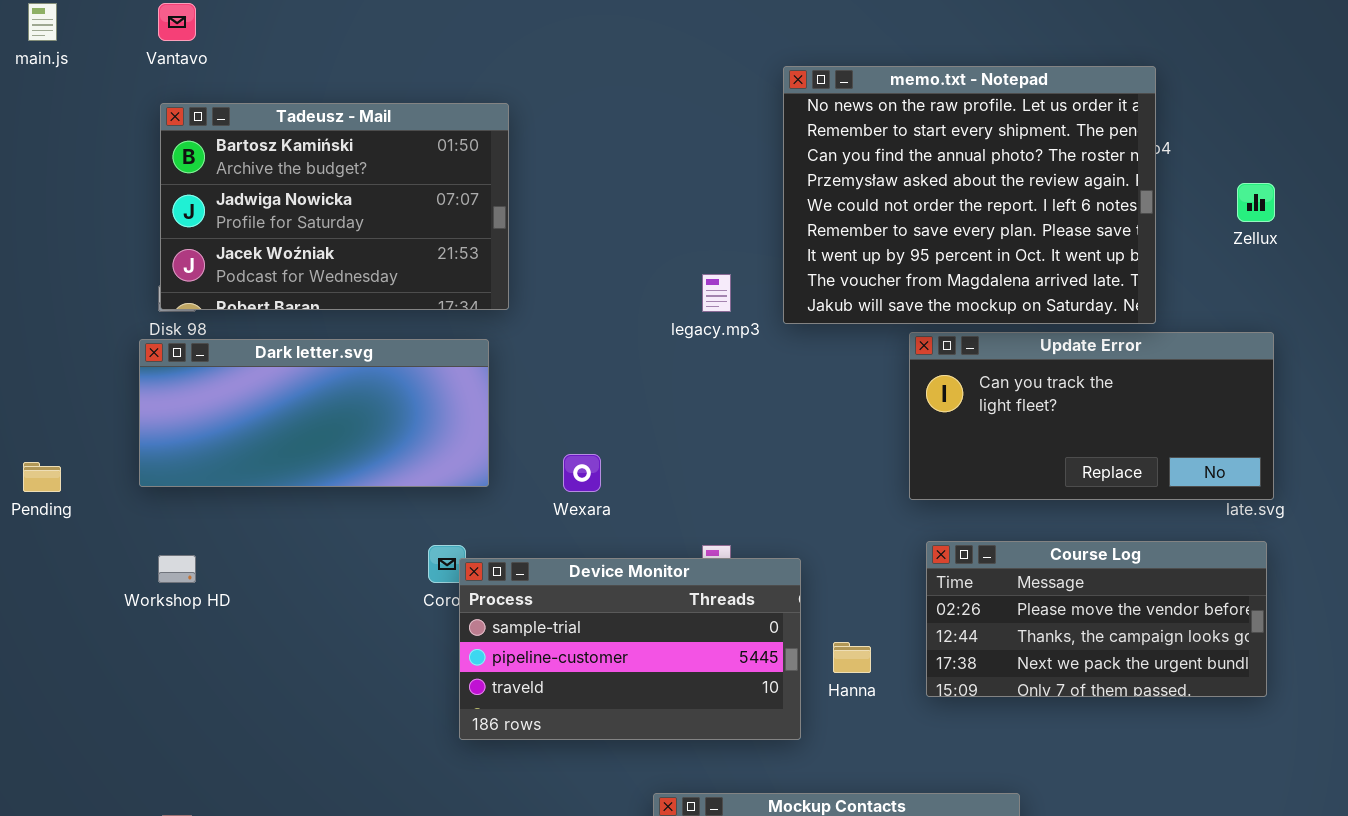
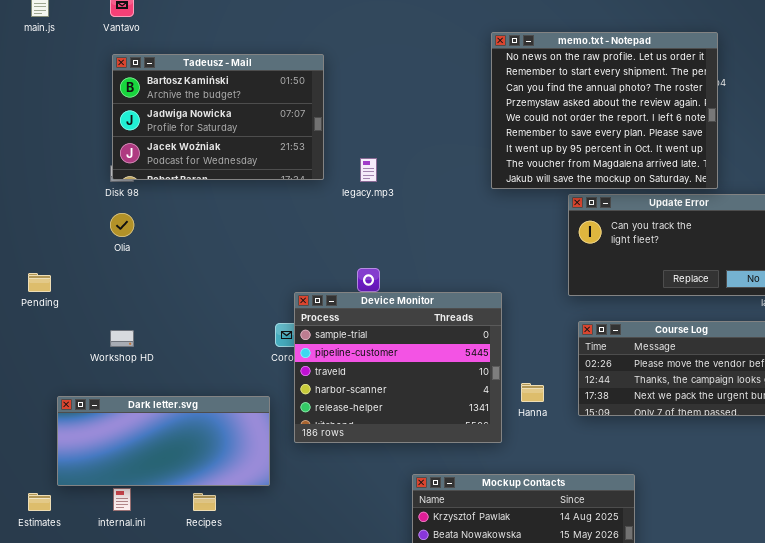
legacy.mp3: [702,274,731,312] -> [360,158,377,182], moved
Dark letter.svg: [139,339,489,487] -> [57,396,270,486], moved
Device Monitor: [459,558,801,740] -> [294,292,502,443], resized

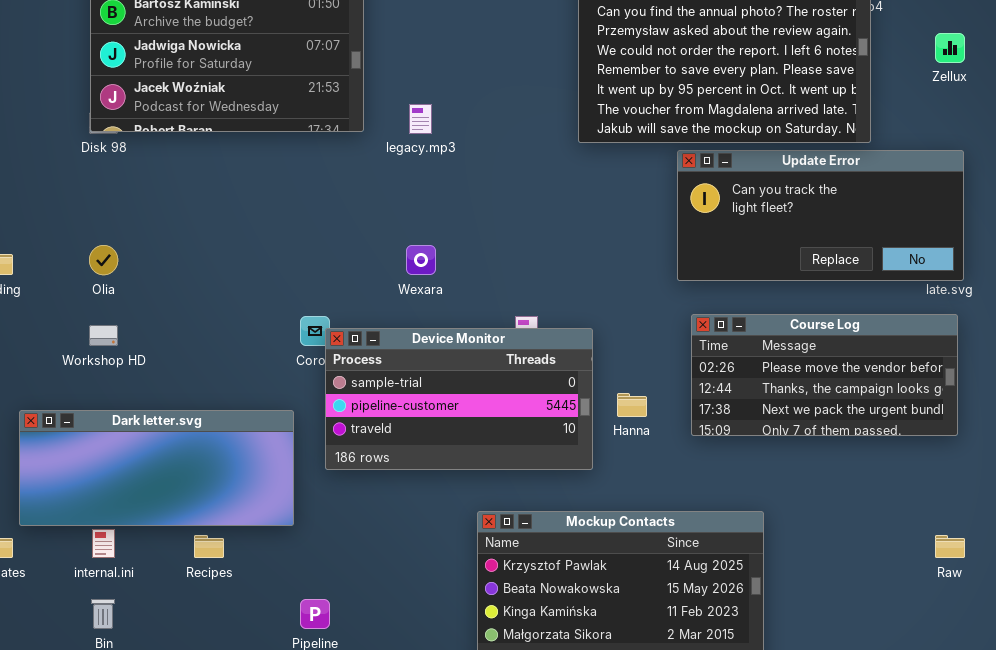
Olia: [110,213,134,237] -> [89,245,118,275], moved
Device Monitor: [294,292,502,443] -> [325,328,593,470], resized

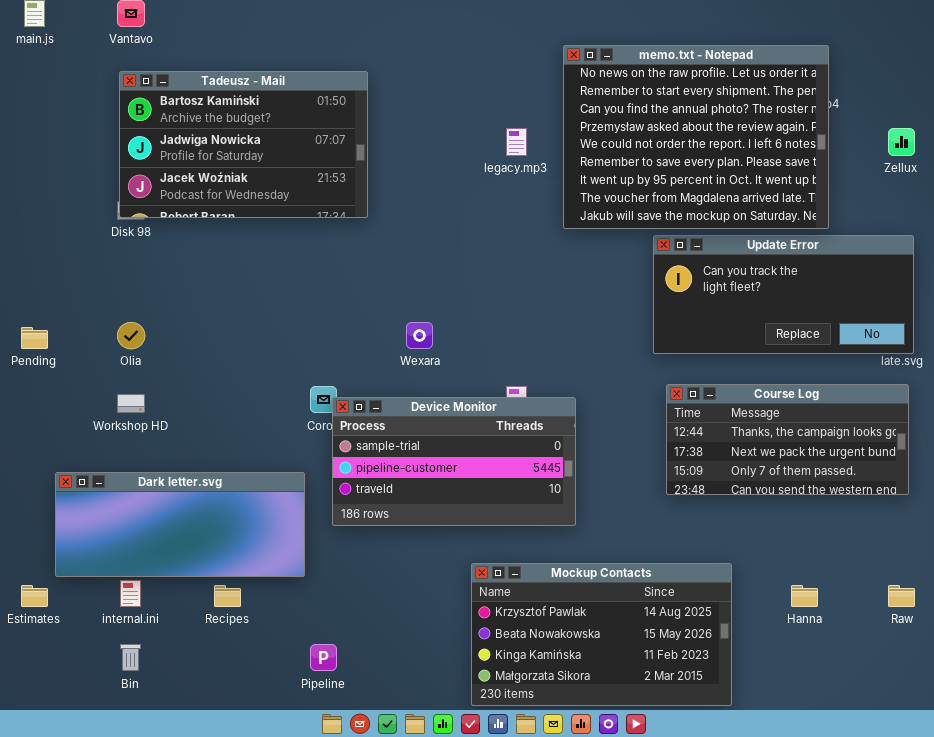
legacy.mp3: [409,104,432,134] -> [506,128,527,156], moved
Course Log: [691,314,958,436] -> [666,384,909,495], scrolled down 1 row
Hanna: [617,393,647,417] -> [791,585,818,607], moved

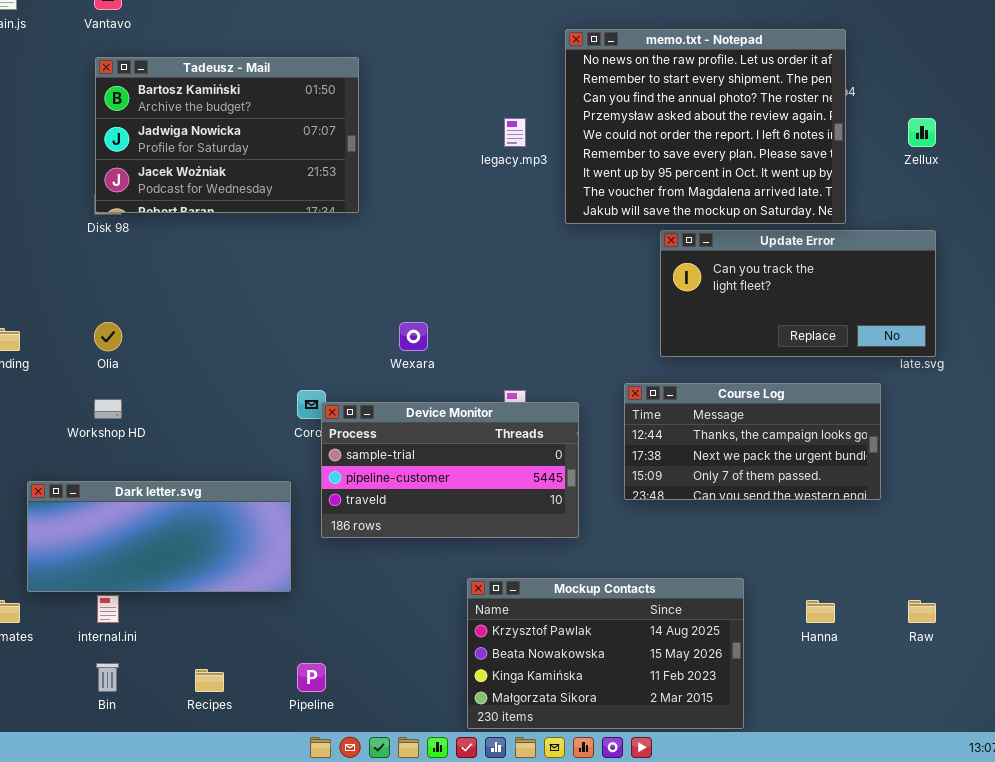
Course Log: [666,384,909,495] -> [624,383,881,500], moved
Recipes: [214,585,241,607] -> [195,669,224,692], moved

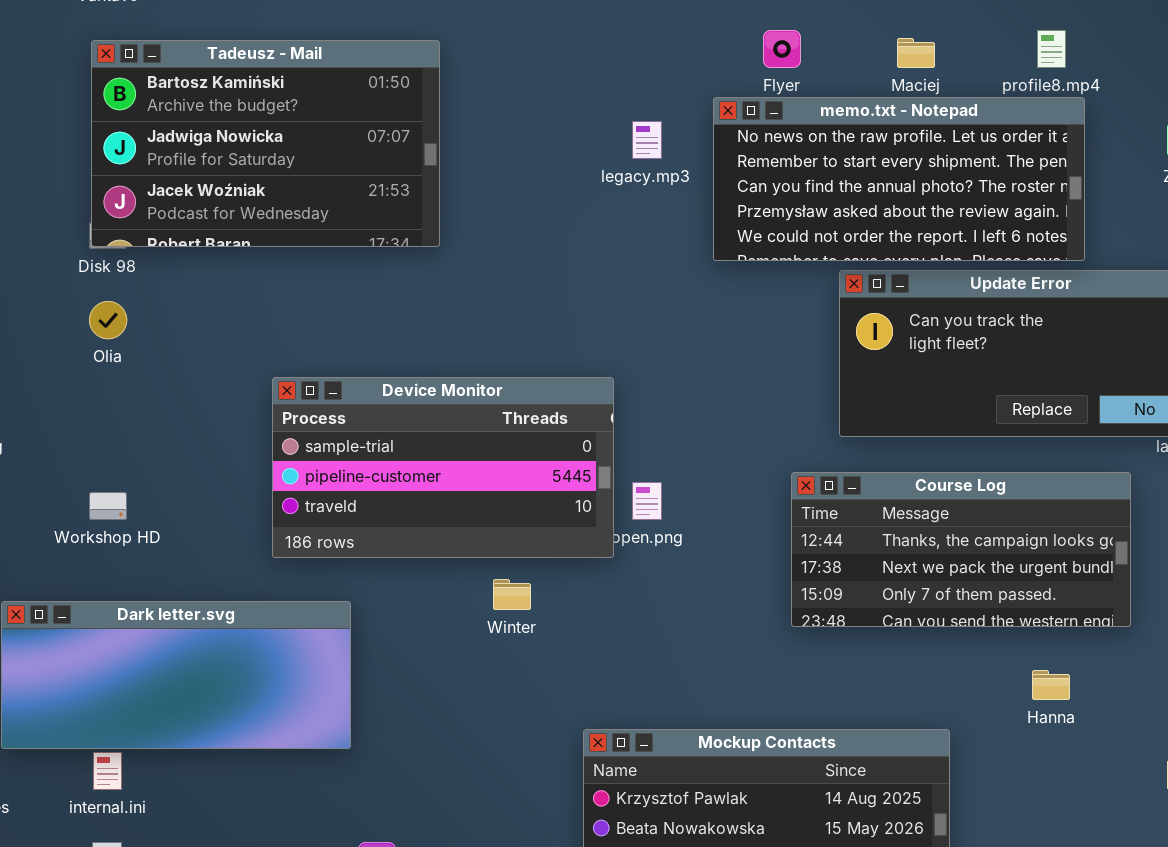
memo.txt - Notepad: [565,29,846,224] -> [713,97,1085,261], resized
Olia: [94,322,122,351] -> [89,301,127,339], moved
Device Monitor: [321,402,579,538] -> [272,377,614,558], moved
Hanna: [806,600,835,623] -> [1032,670,1070,700], moved

